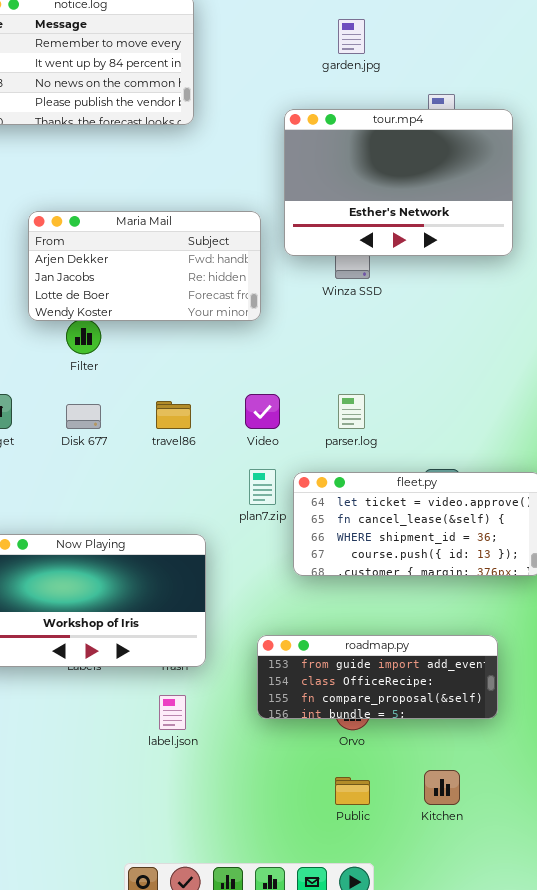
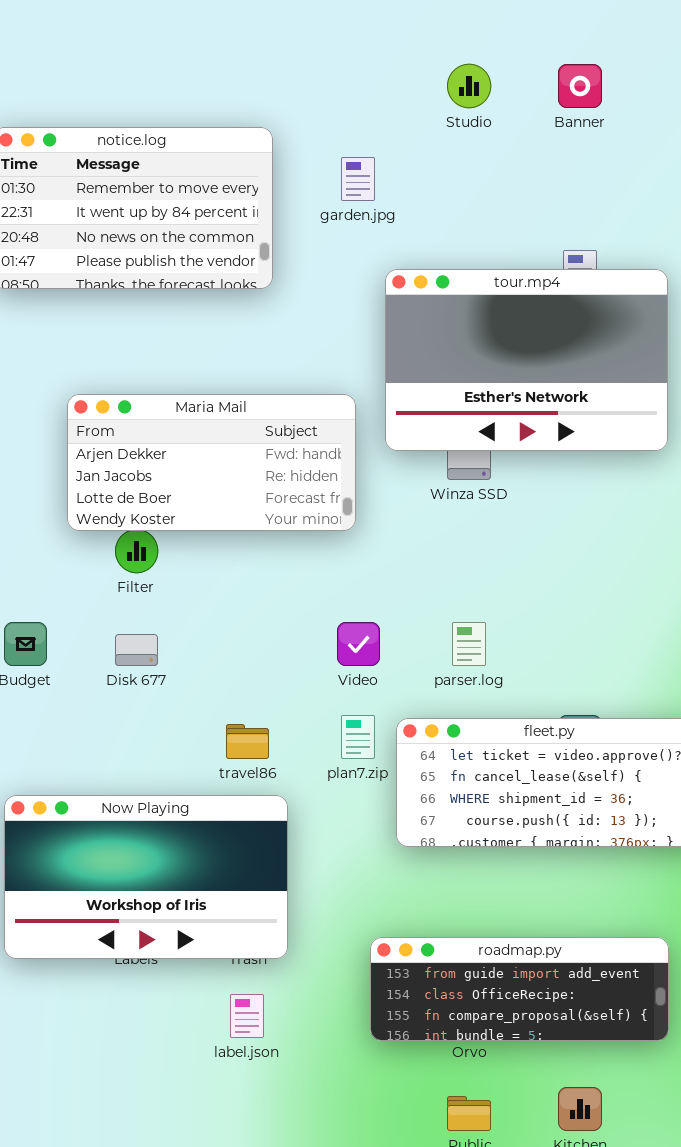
garden.jpg: [338,19,365,54] -> [341,157,375,201], moved
travel86: [156,401,191,429] -> [226,724,269,759], moved
roadmap.py: [257,635,498,719] -> [370,937,669,1041], moved

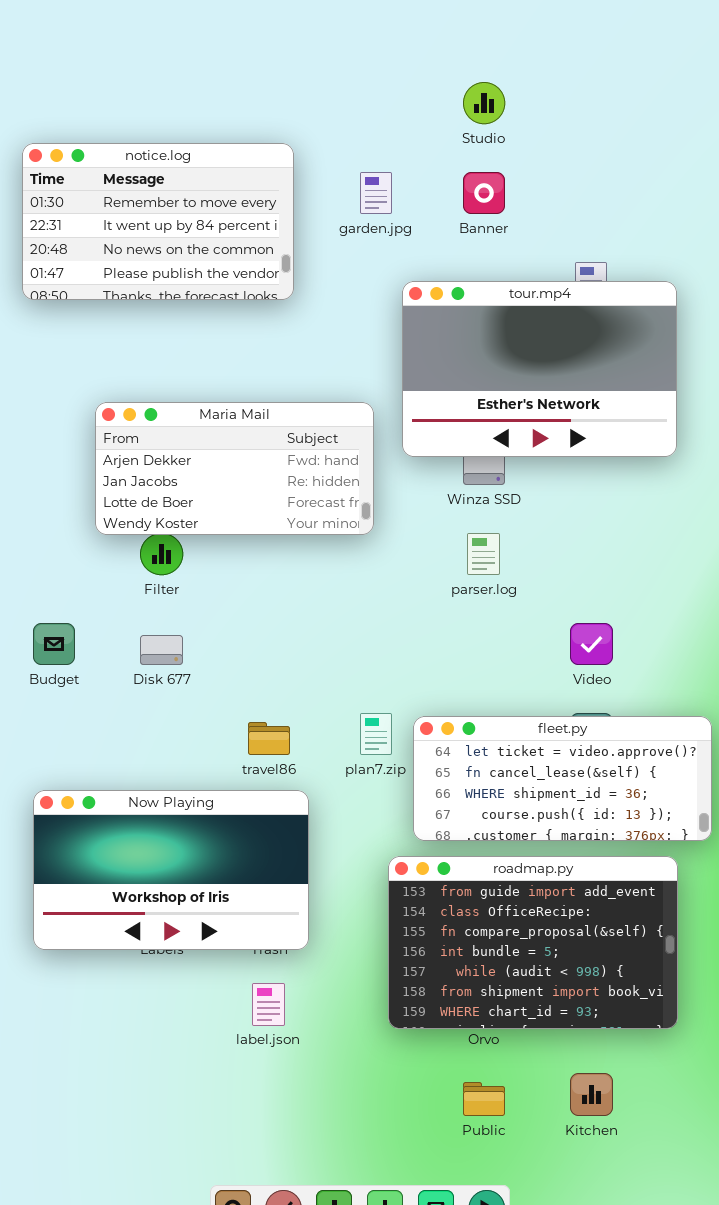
Banner: [558,64,602,108] -> [463,172,505,214], moved
Video: [337,622,380,666] -> [570,623,613,665], moved
parser.log: [452,622,486,666] -> [467,533,500,575], moved
roadmap.py: [370,937,669,1041] -> [388,856,678,1029], resized

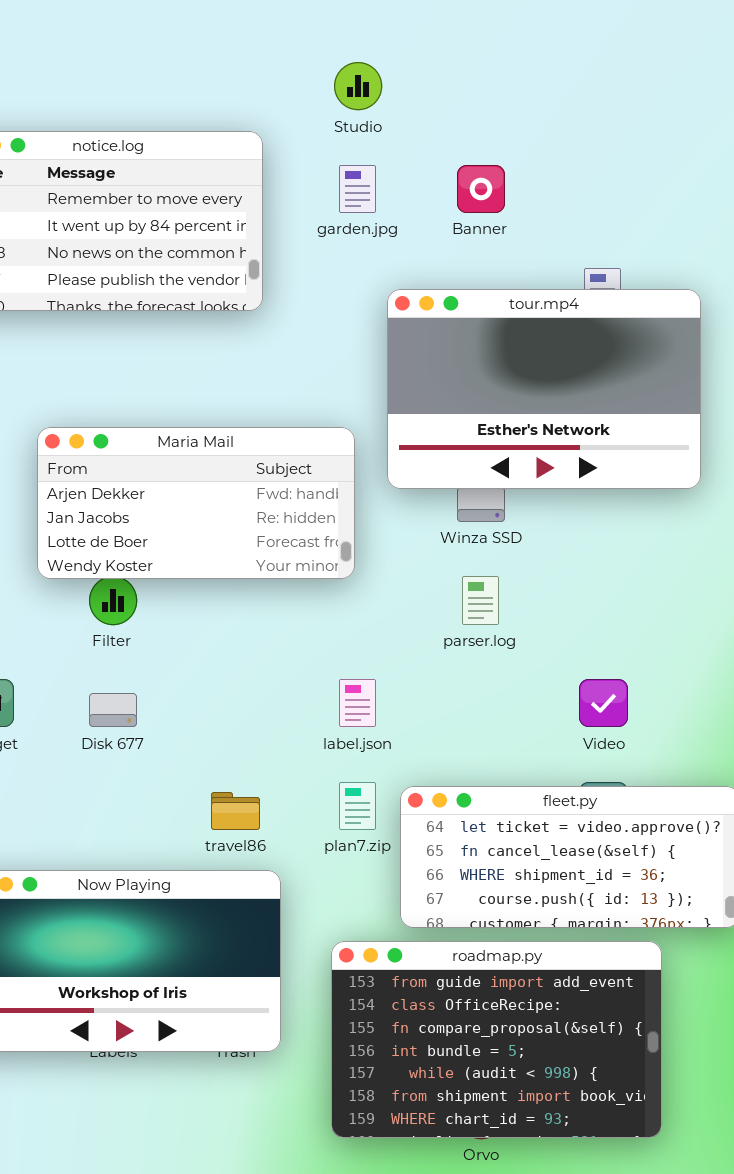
Studio: [463,82,505,124] -> [334,62,382,110], moved
roadmap.py: [388,856,678,1029] -> [331,941,662,1138], moved
label.json: [252,983,285,1026] -> [339,679,376,727], moved

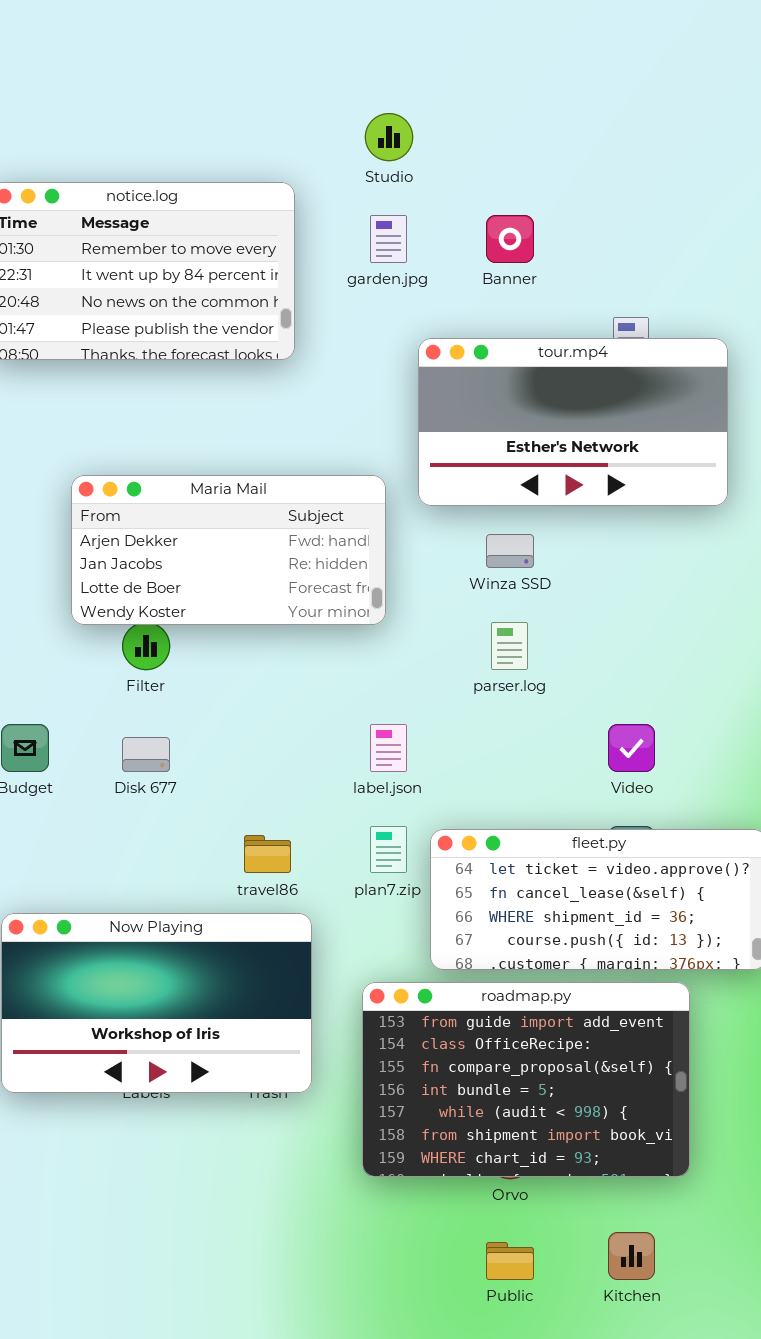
tour.mp4: [387,289,701,489] -> [418,338,728,506], resized

